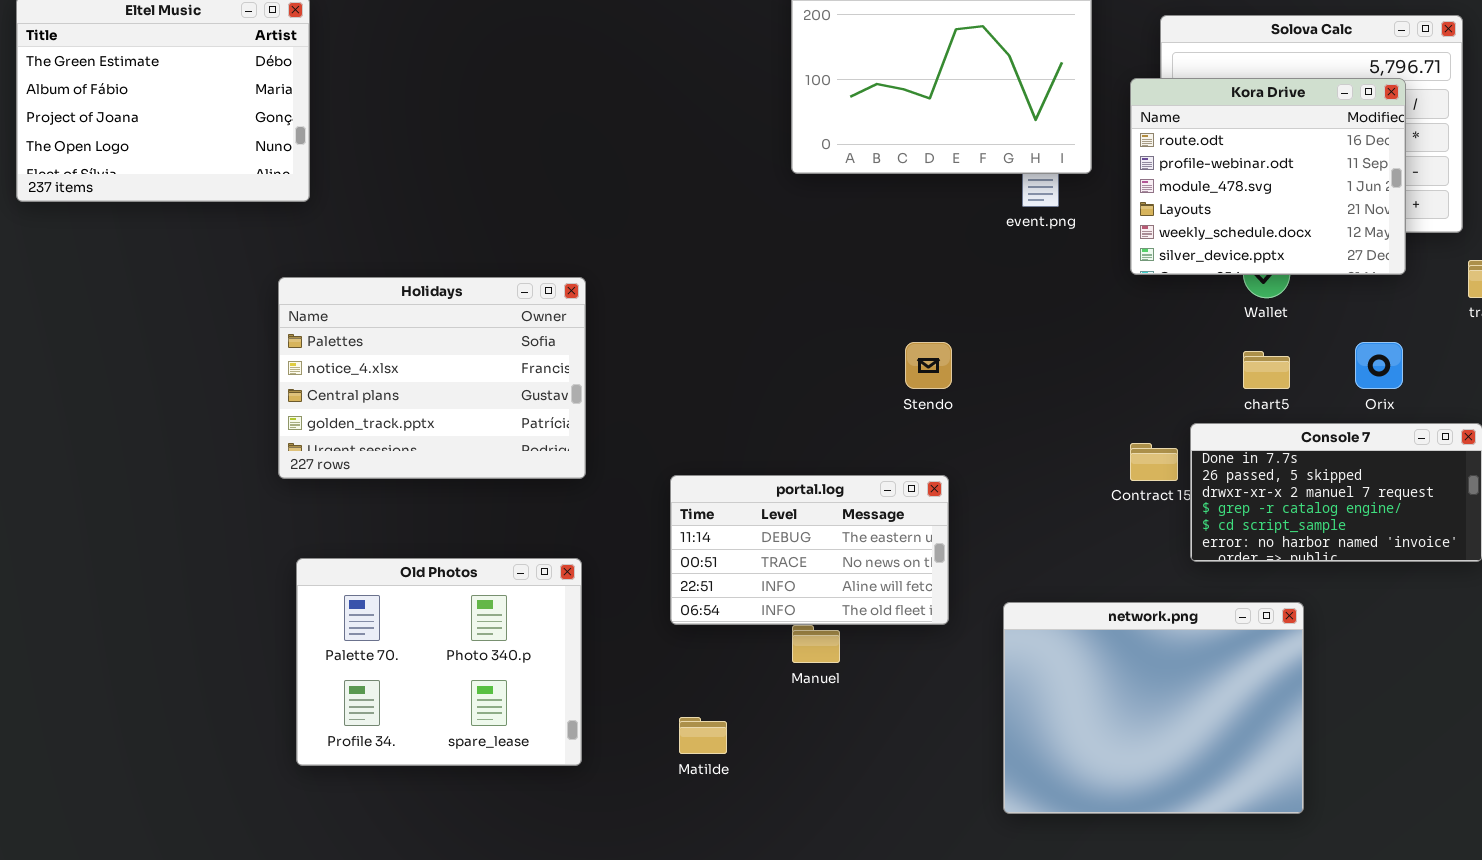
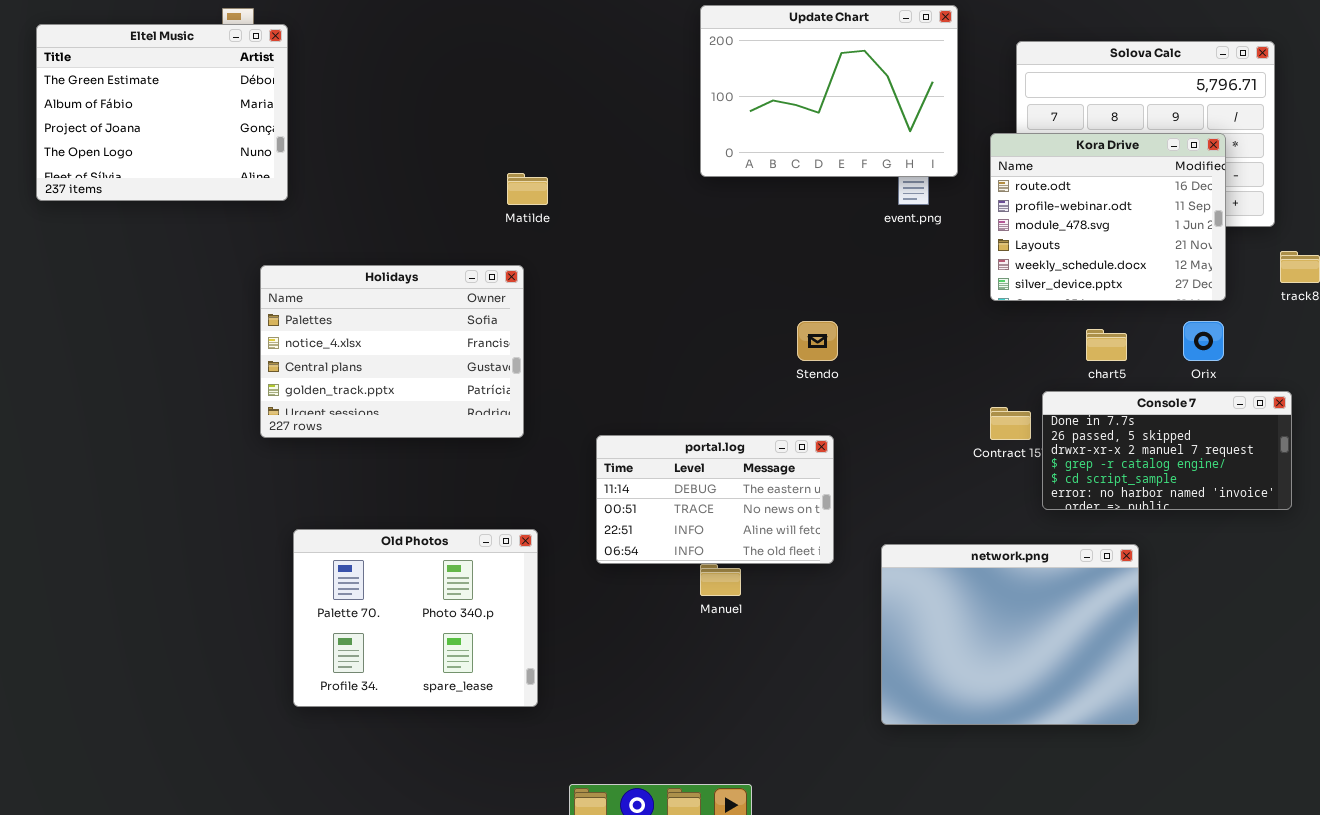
Kora Drive: [1130,78,1406,275] -> [990,133,1226,301], moved
Old Photos: [296,558,582,766] -> [293,529,538,707], moved
Matilde: [679,717,727,754] -> [507,173,548,205], moved

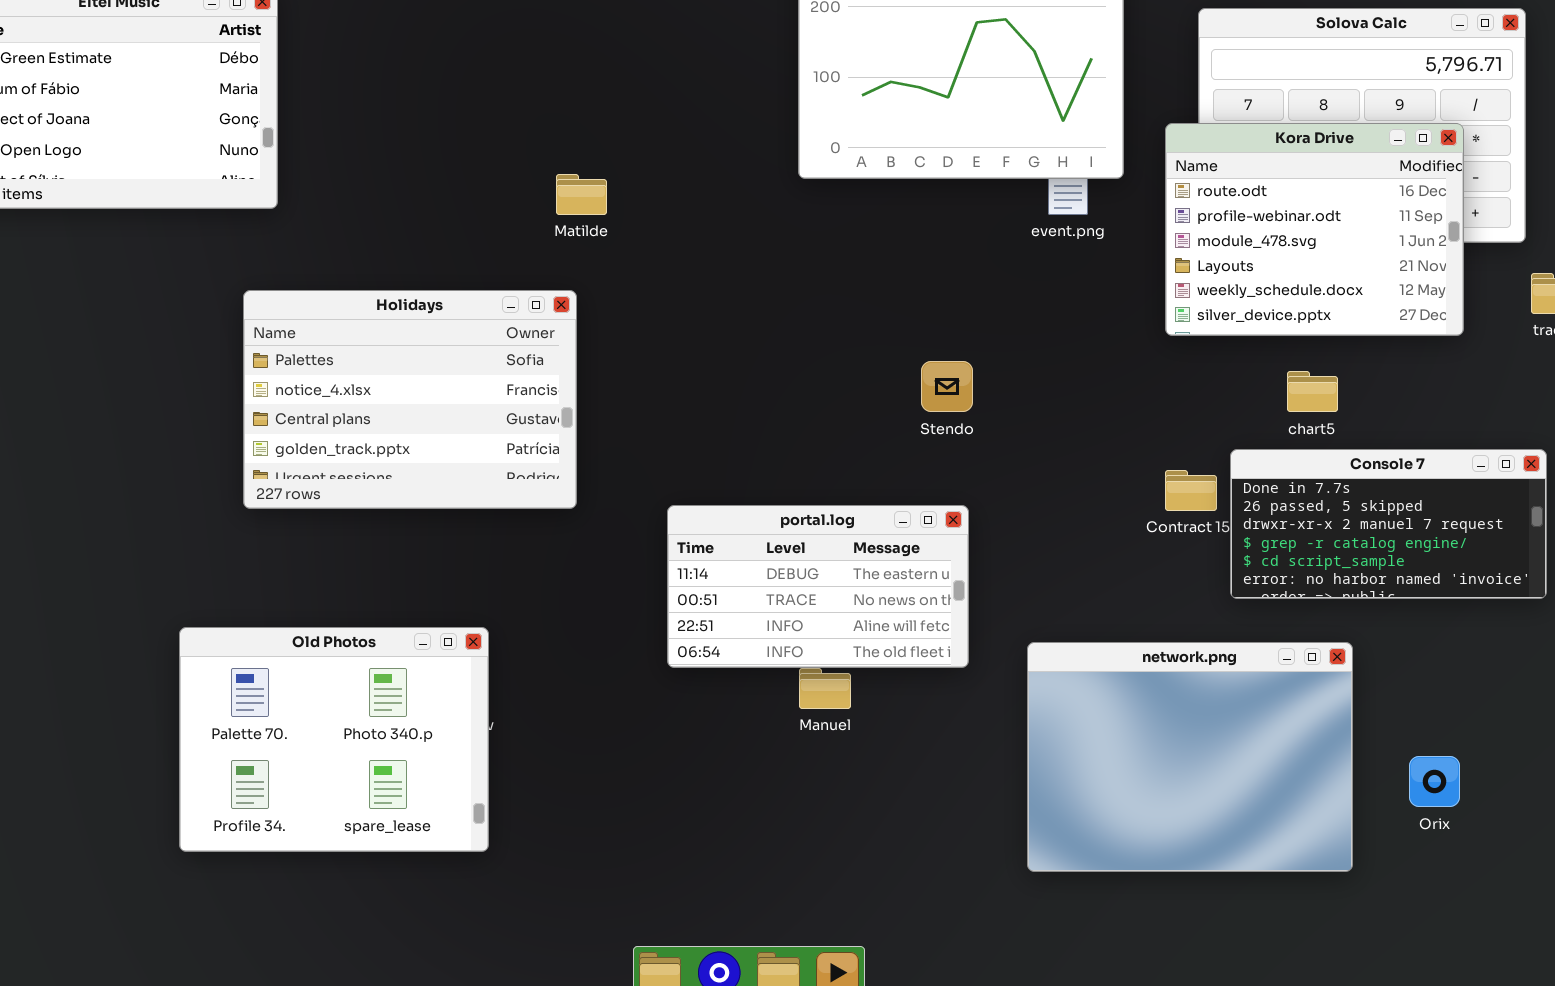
Orix: [1183,321,1224,361] -> [1409,756,1460,807], moved
Old Photos: [293,529,538,707] -> [179,627,489,852], moved

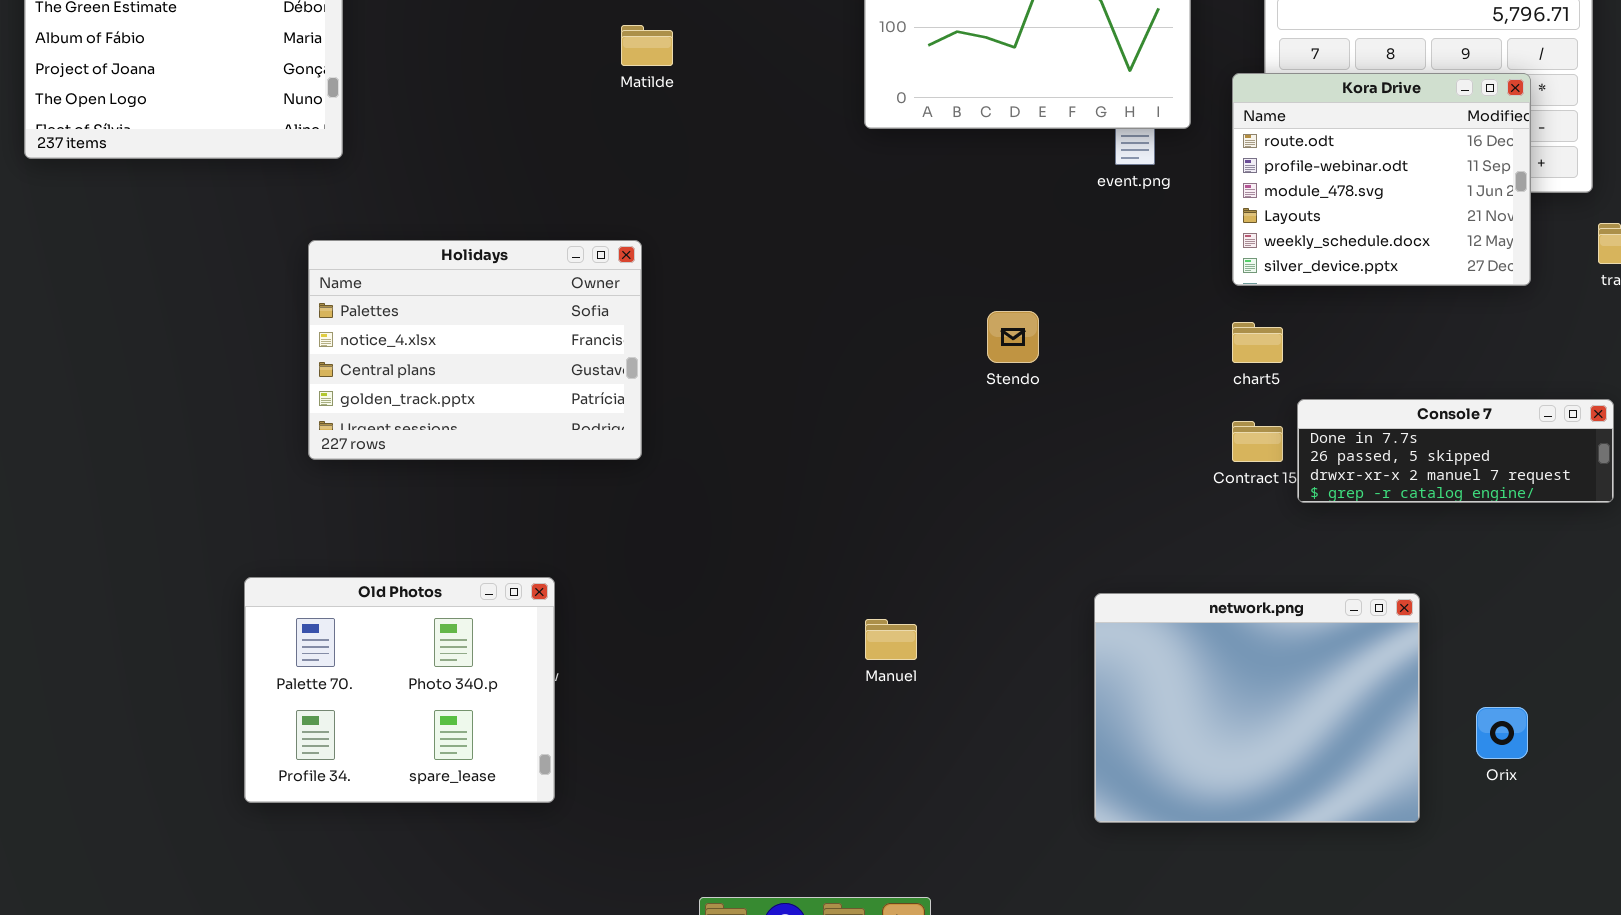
Matilde: [556,174,607,215] -> [621,25,673,66], moved
chart5: [1287,371,1338,412] -> [1232,322,1283,363], moved
Console 7: [1230,449,1547,599] -> [1297,399,1614,503], resized
portal.log: [667,505,969,668] -> none, closed

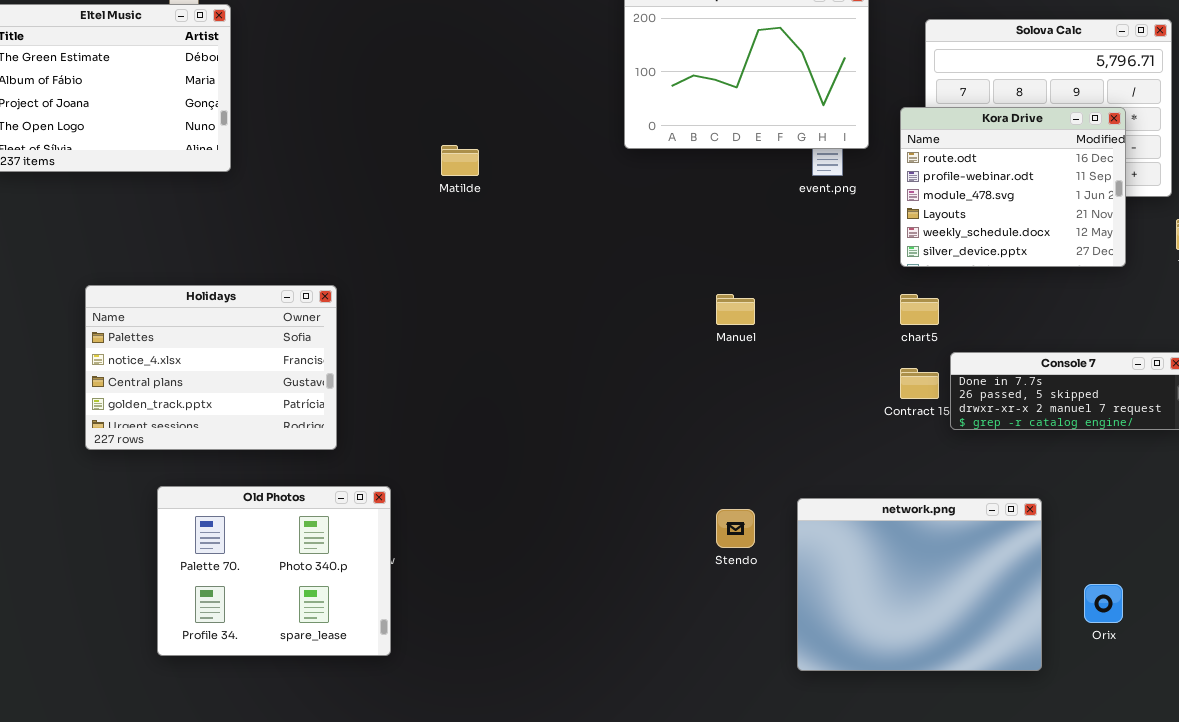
Matilde: [621,25,673,66] -> [441,145,479,176], moved
Holidays: [308,240,642,460] -> [85,285,337,450], moved
Stendo: [987,311,1039,363] -> [716,509,755,548], moved
Manuel: [865,619,917,660] -> [716,294,755,325], moved

